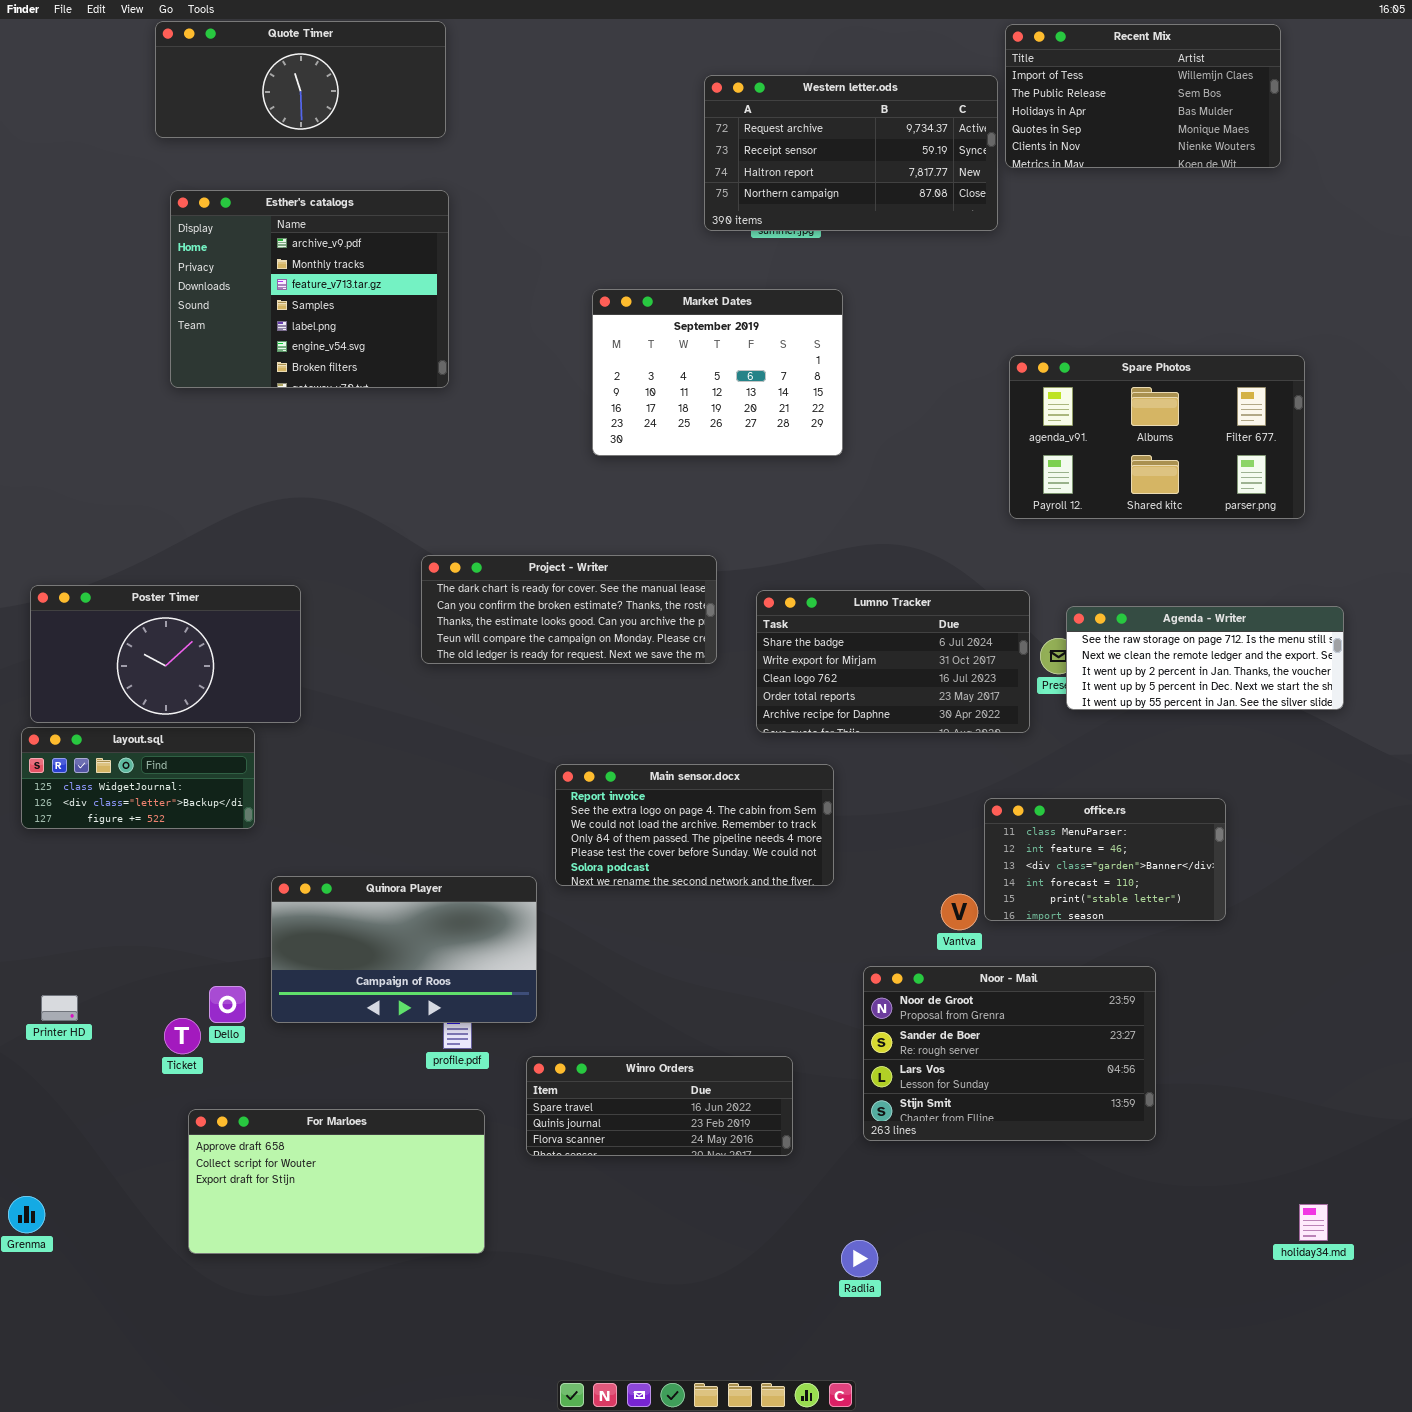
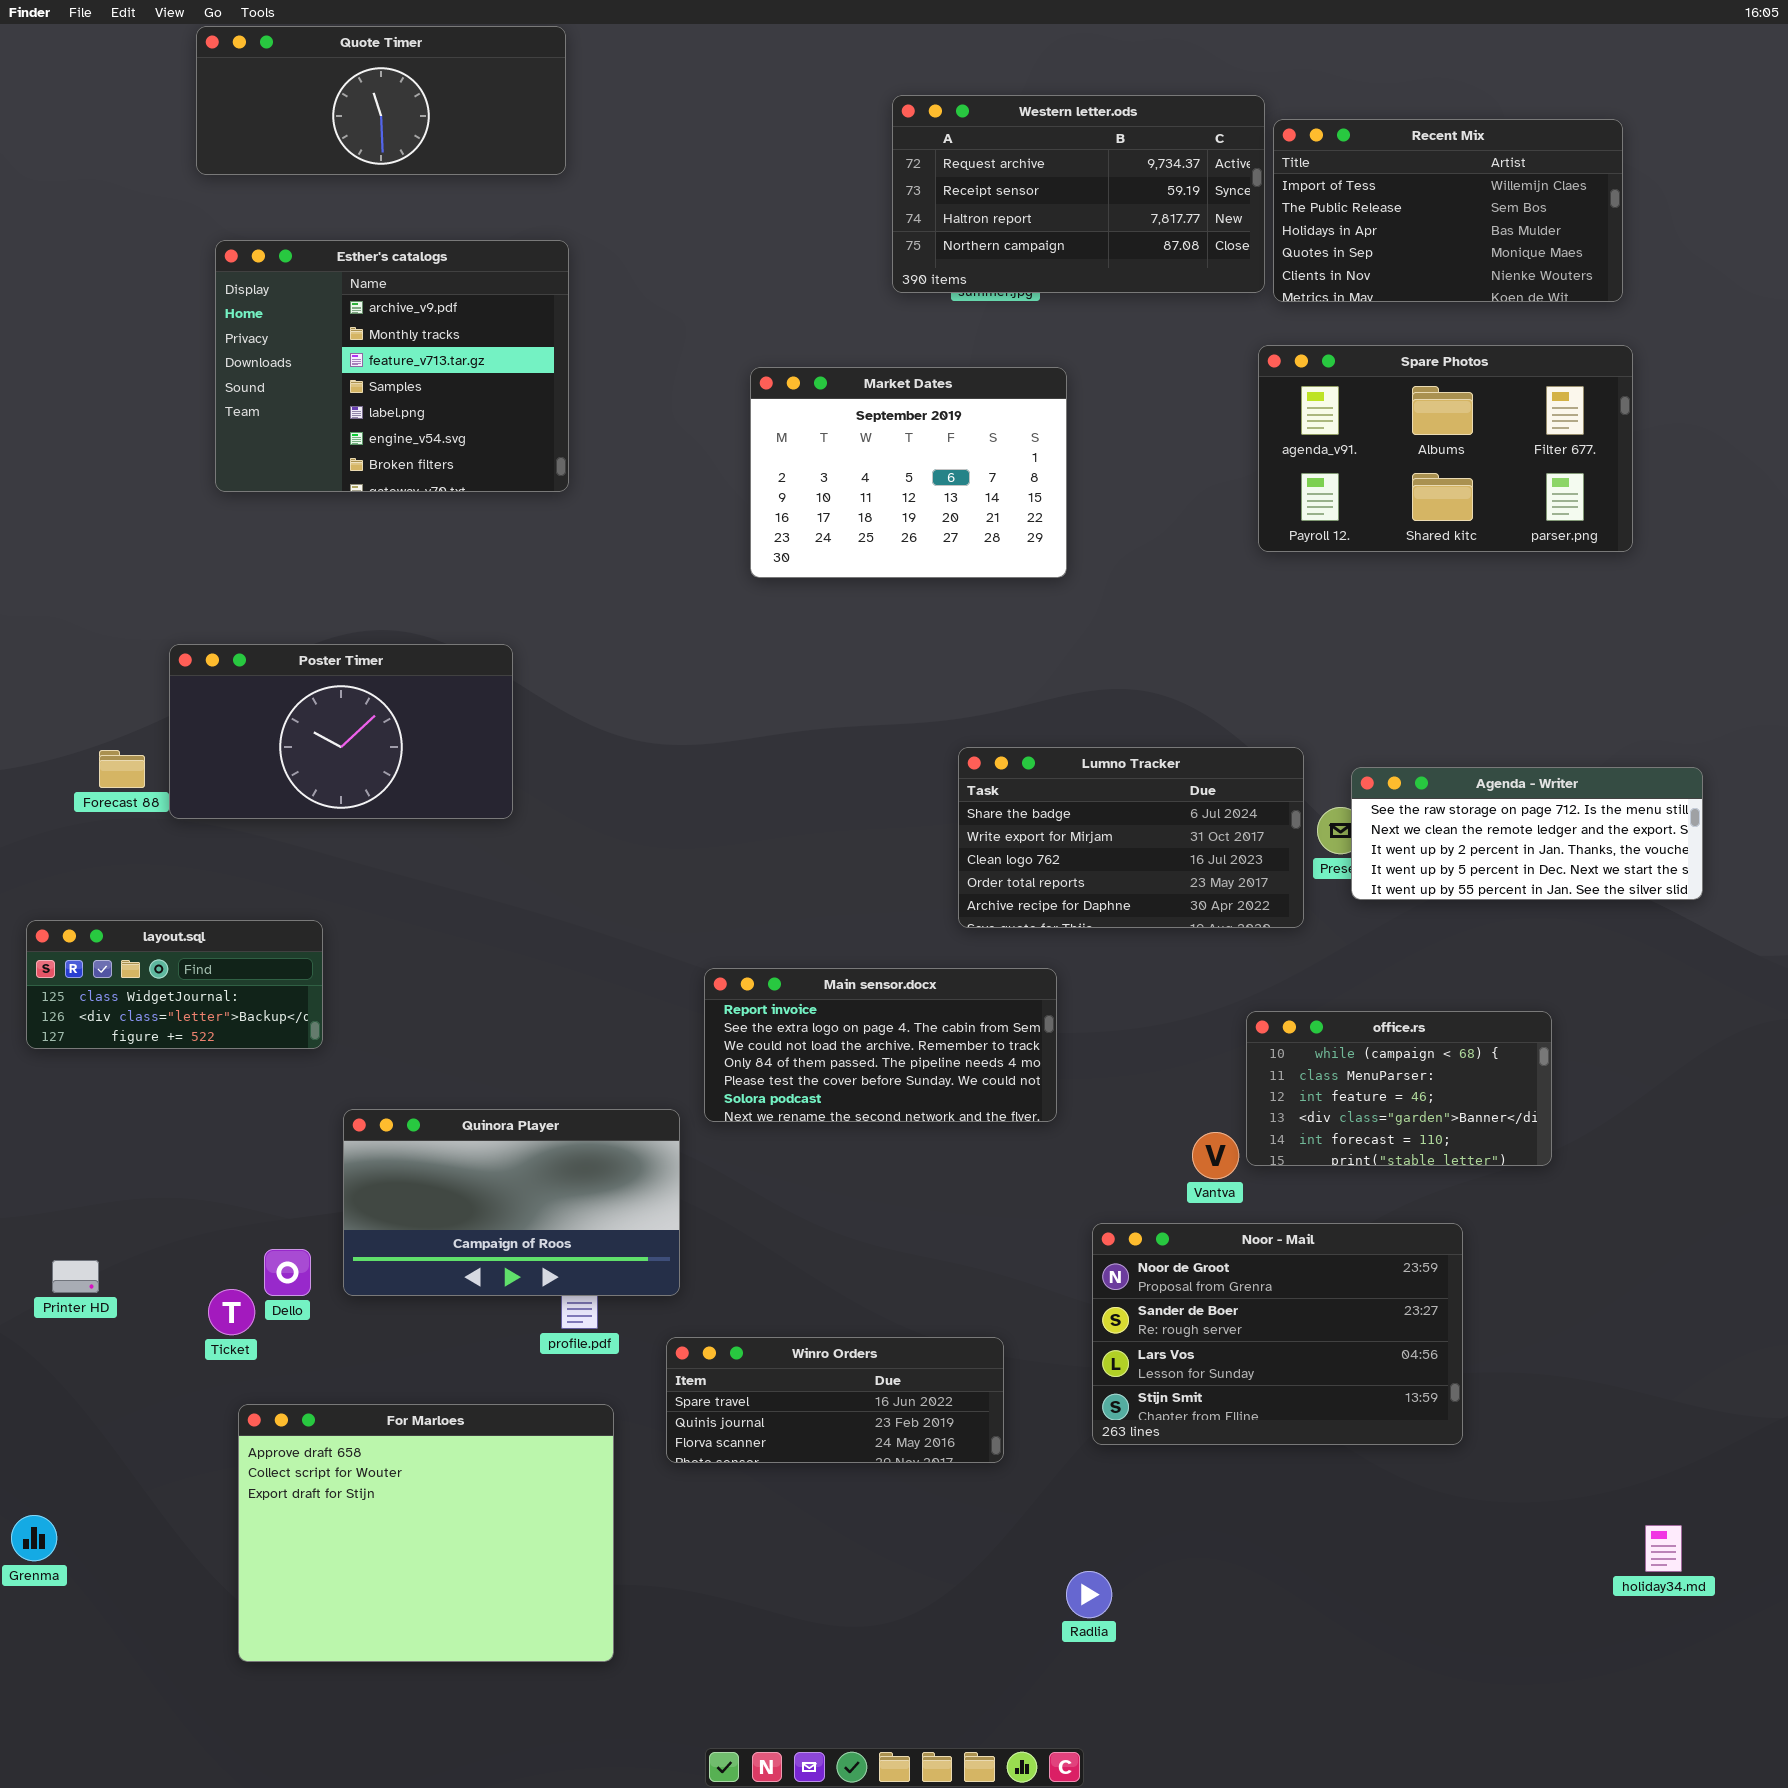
Recent Mix: [1005,24,1281,168] -> [1273,119,1623,302], moved
Spare Photos: [1009,355,1305,519] -> [1258,345,1633,552], moved
Project - Writer: [421,555,717,664] -> none, closed
Poster Timer: [30,585,301,723] -> [169,644,513,819], moved
office.rs: [984,798,1226,921] -> [1246,1011,1552,1166], scrolled up 1 row
For Marloes: [188,1109,485,1254] -> [238,1404,614,1662], resized

